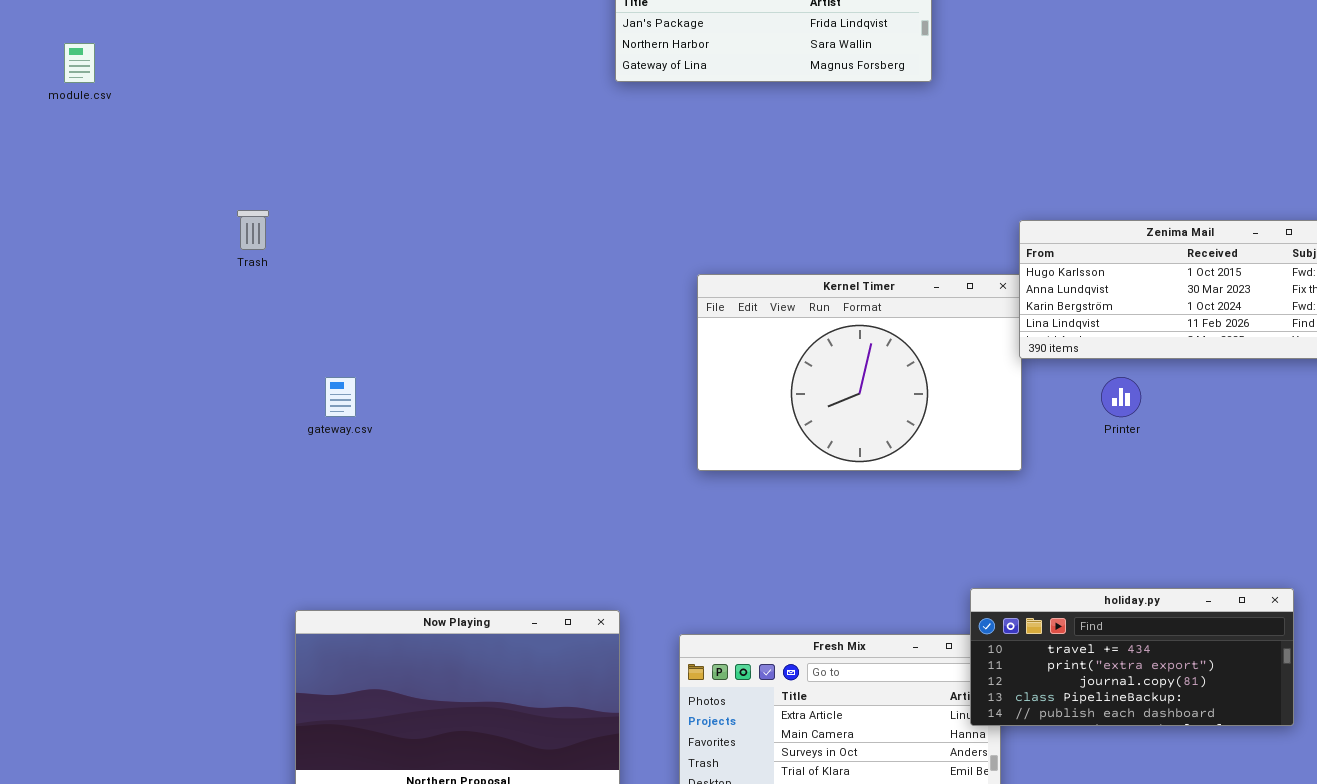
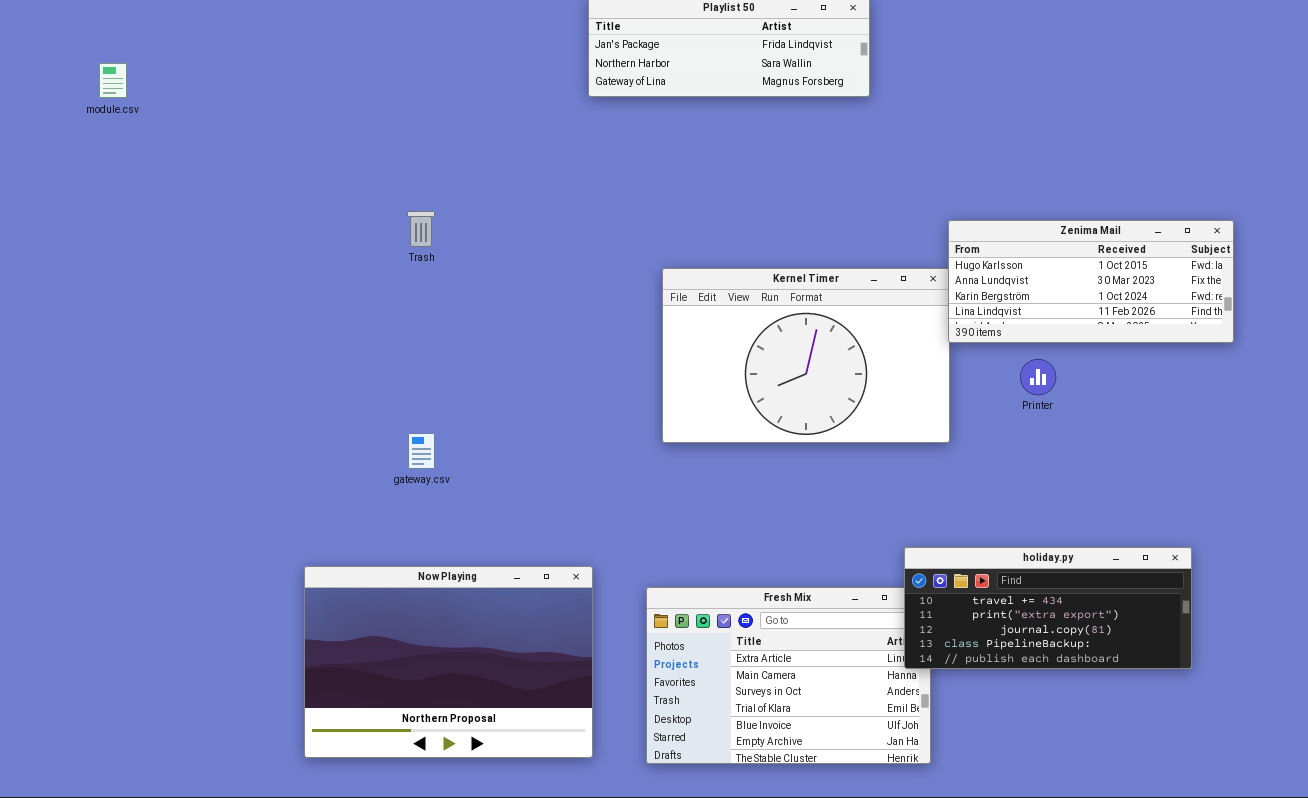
Trash: [237,210,269,250] -> [407,211,435,247], moved
gateway.csv: [325,377,356,417] -> [408,433,435,469], moved

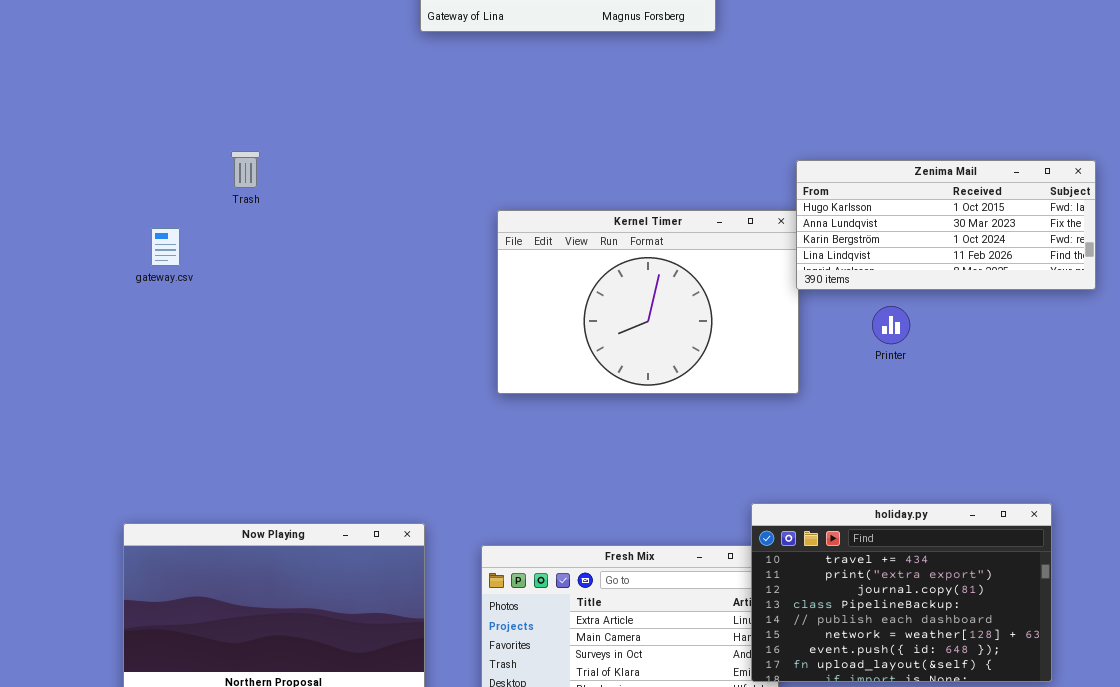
gateway.csv: [408,433,435,469] -> [151,228,180,266], moved
holiday.py: [904,547,1192,669] -> [751,503,1052,682], resized

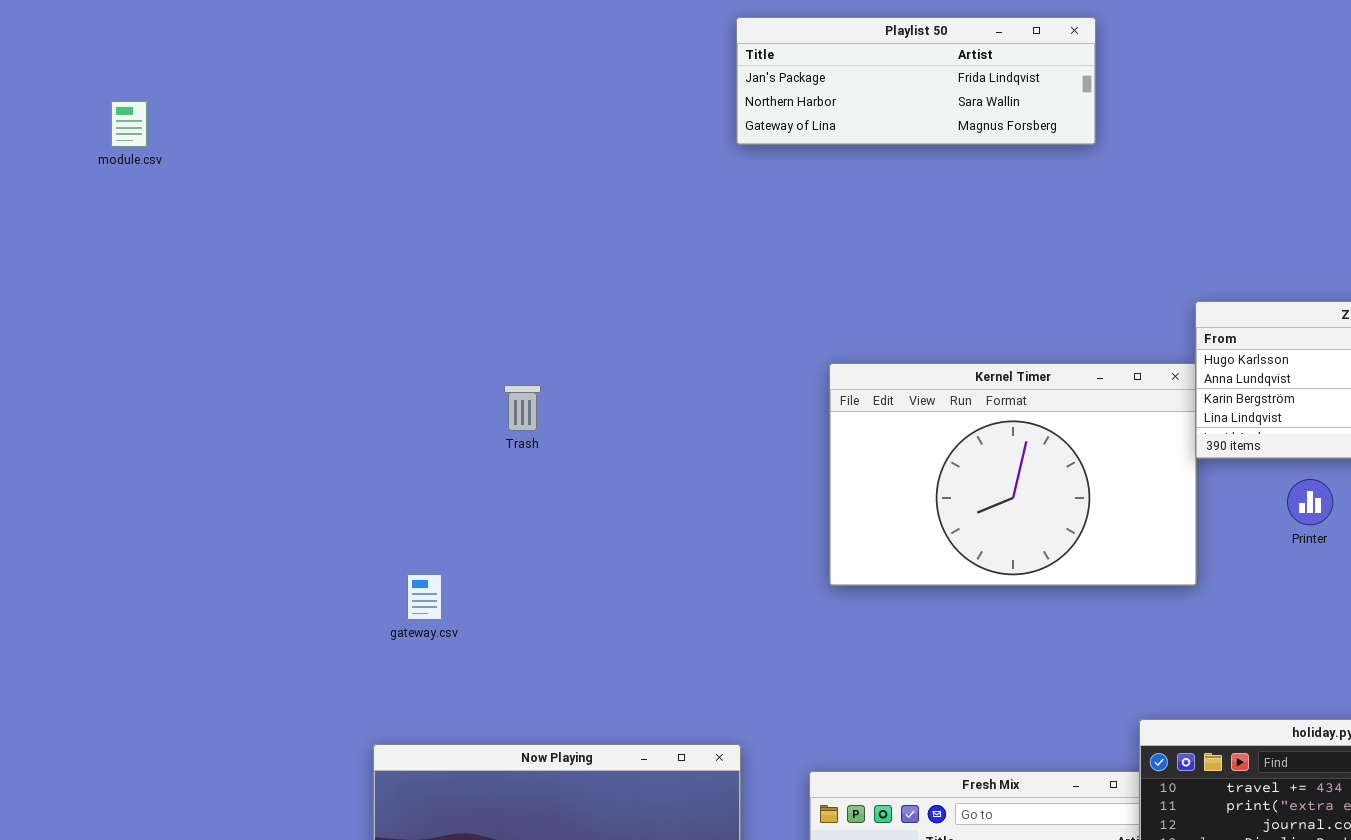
Trash: [231,151,260,188] -> [504,385,541,431], moved
gateway.csv: [151,228,180,266] -> [407,574,442,620], moved

